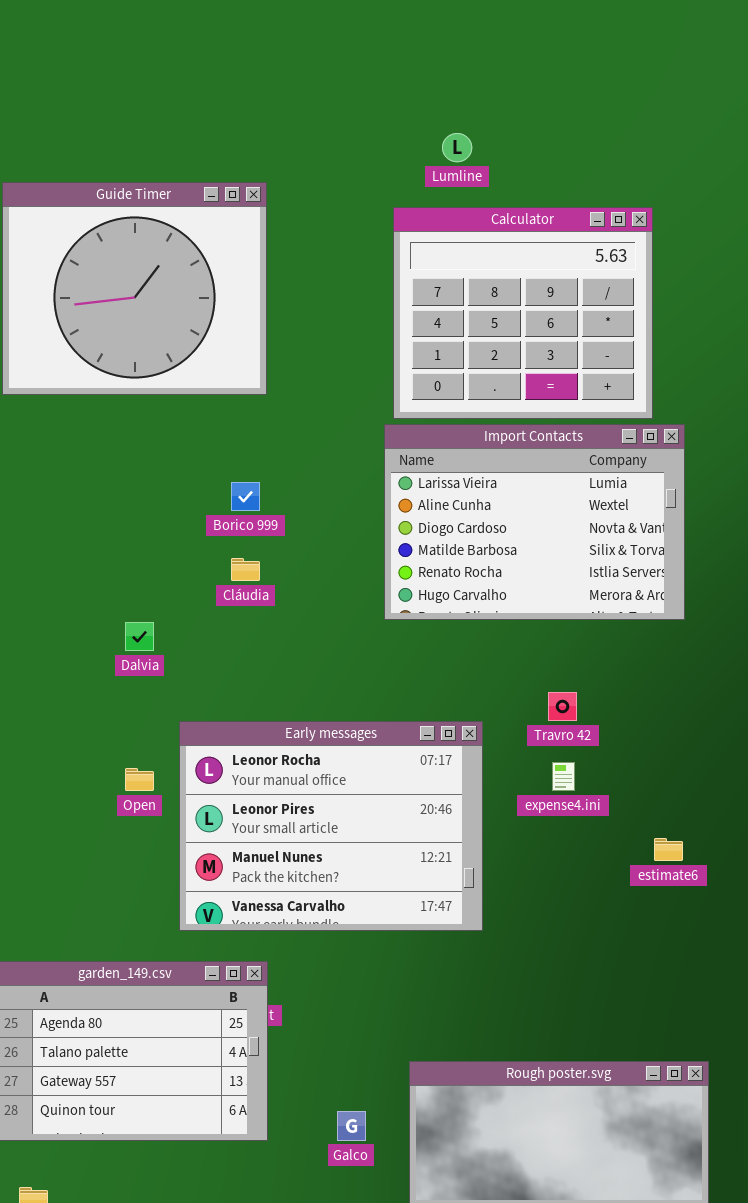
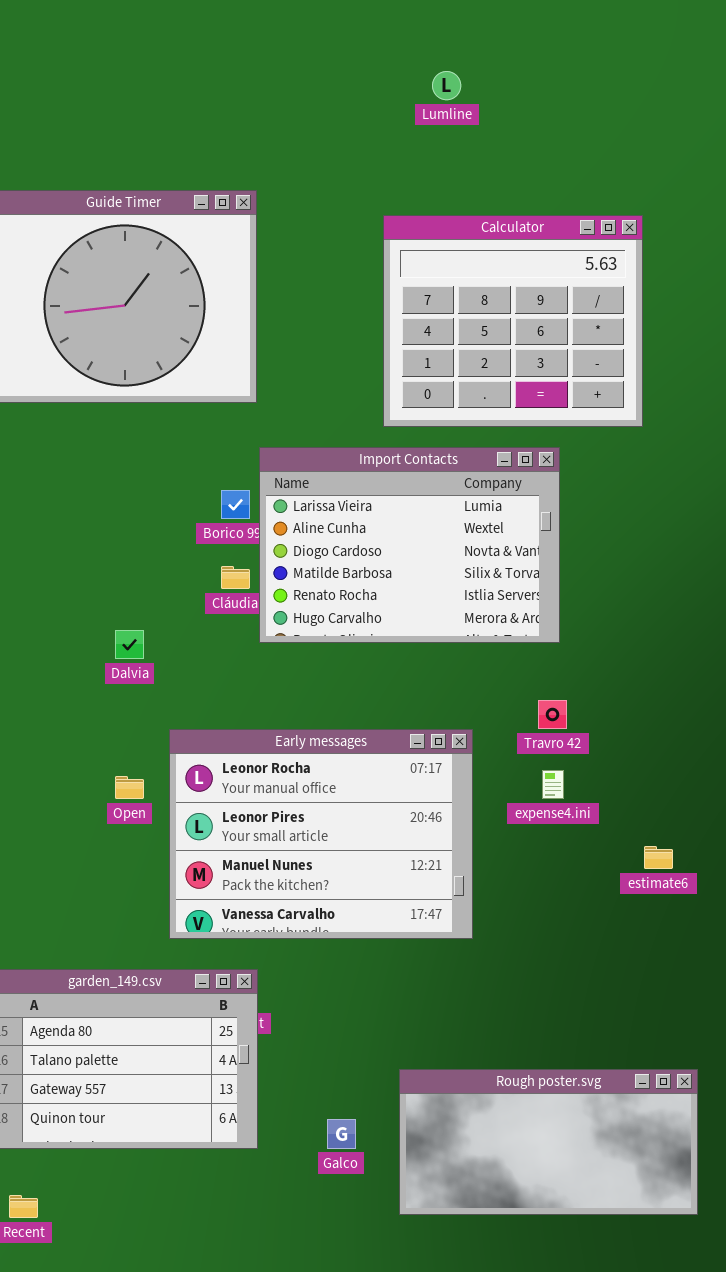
Lumline: [442,133,472,162] -> [432,71,461,100], moved
Import Contacts: [384,424,685,620] -> [259,447,560,643], moved

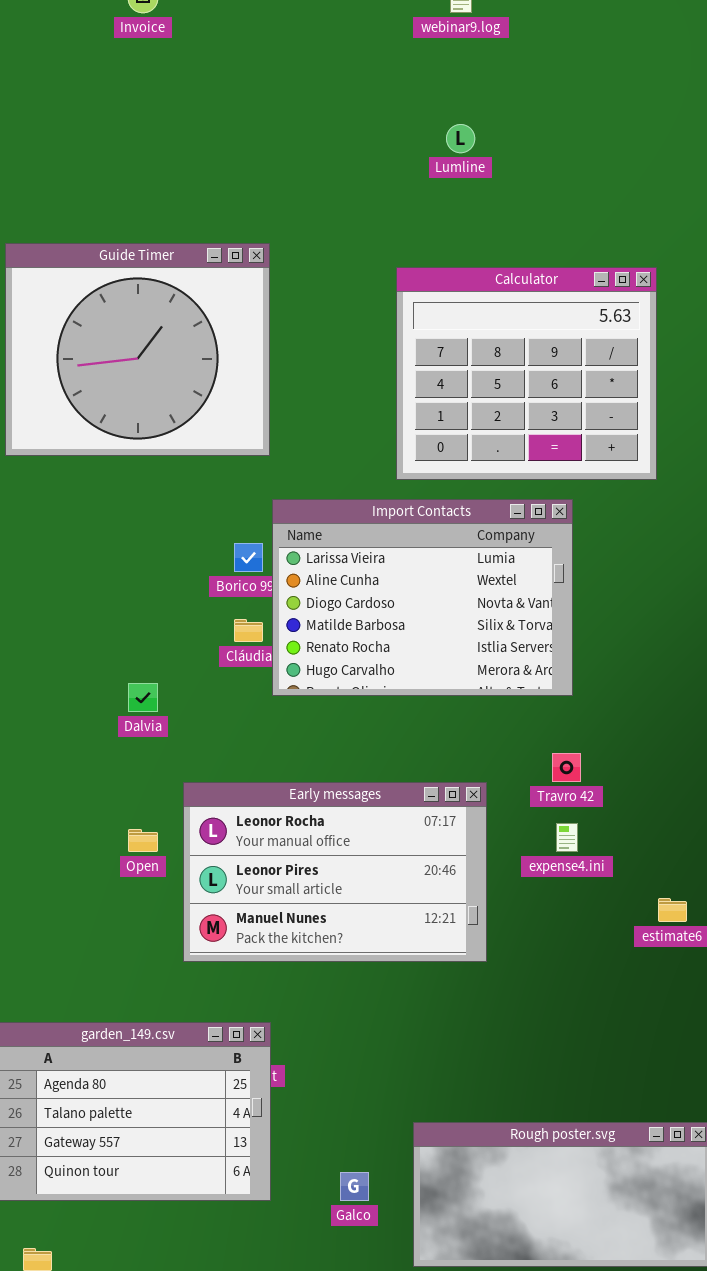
Early messages: [169,729,473,939] -> [183,782,487,962], resized

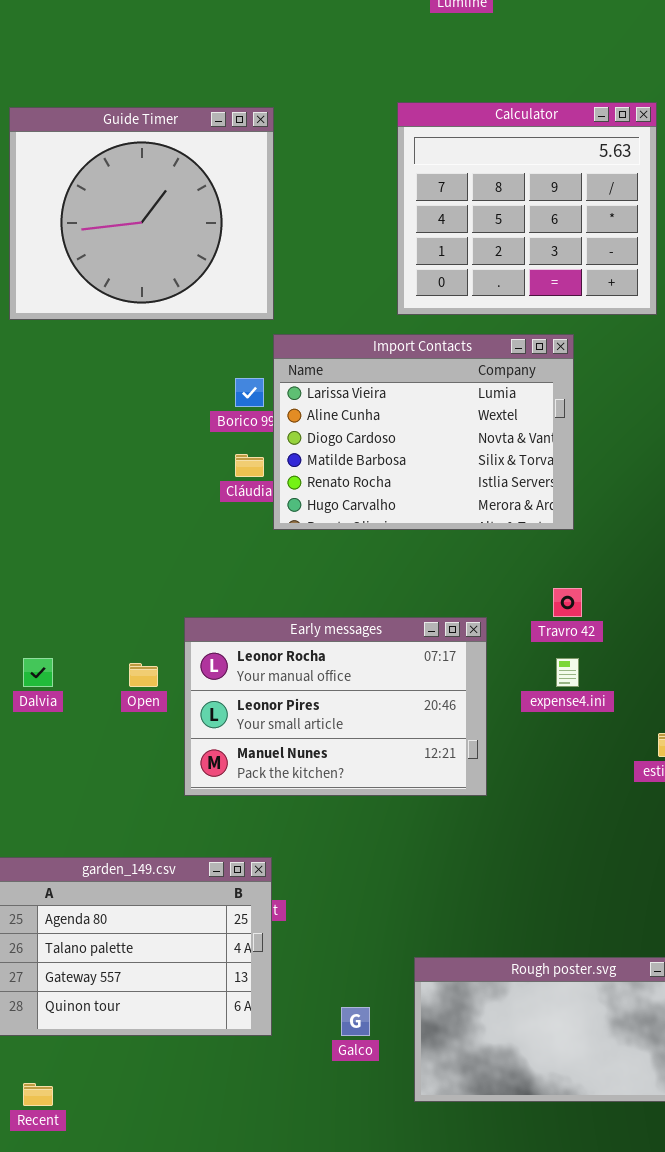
Guide Timer: [5,243,270,456] -> [9,107,274,320], moved
Dalvia: [128,683,158,712] -> [23,658,53,687], moved

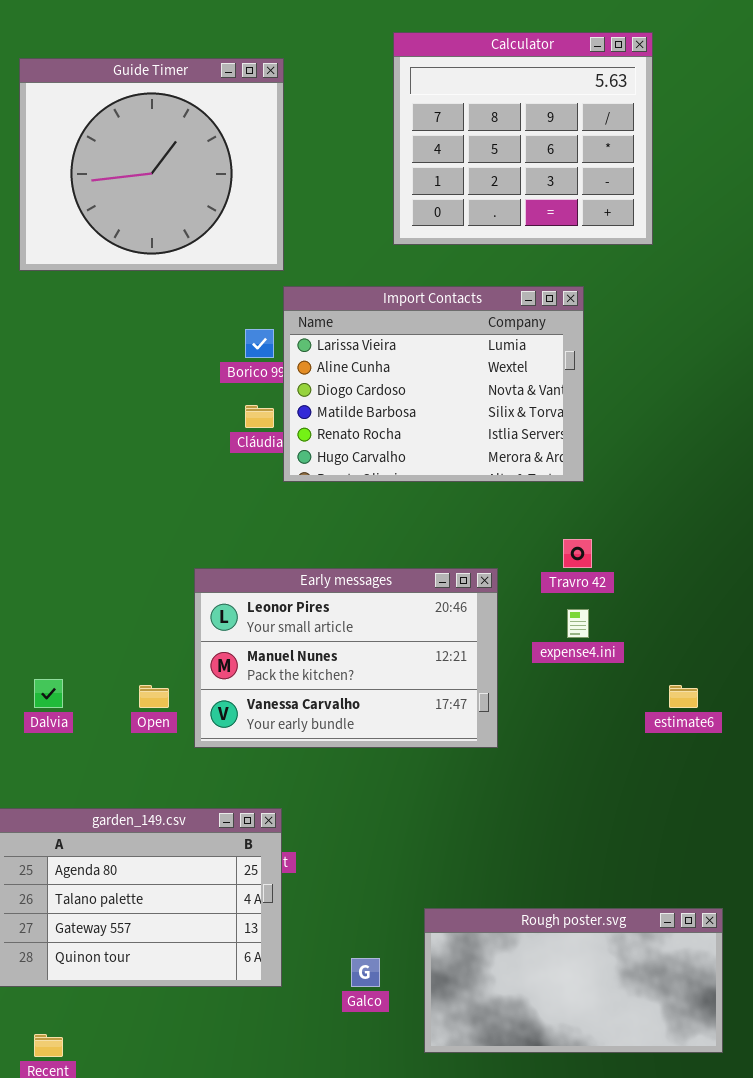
Calculator: [397,102,657,315] -> [393,32,653,245], moved
Early messages: [184,617,487,796] -> [194,568,498,748], scrolled down 1 row
Dalvia: [23,658,53,687] -> [34,679,63,708], moved
Open: [129,663,158,687] -> [139,685,169,708], moved

